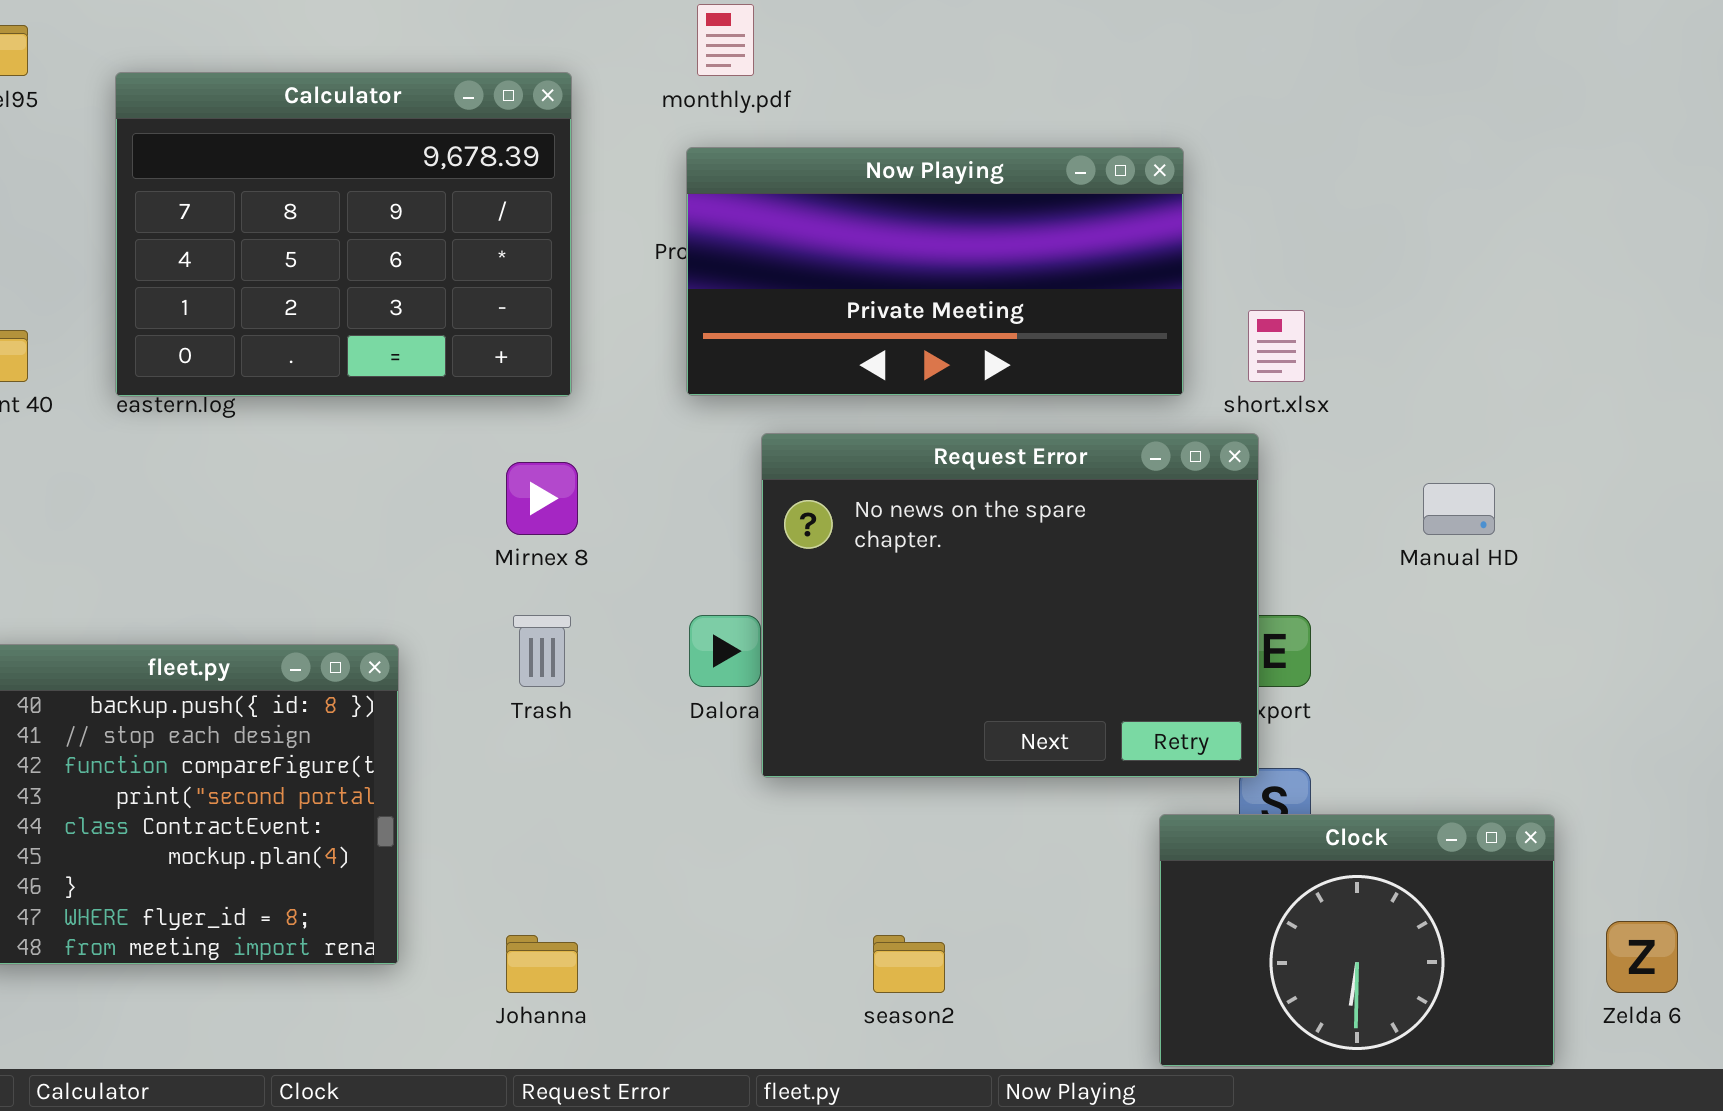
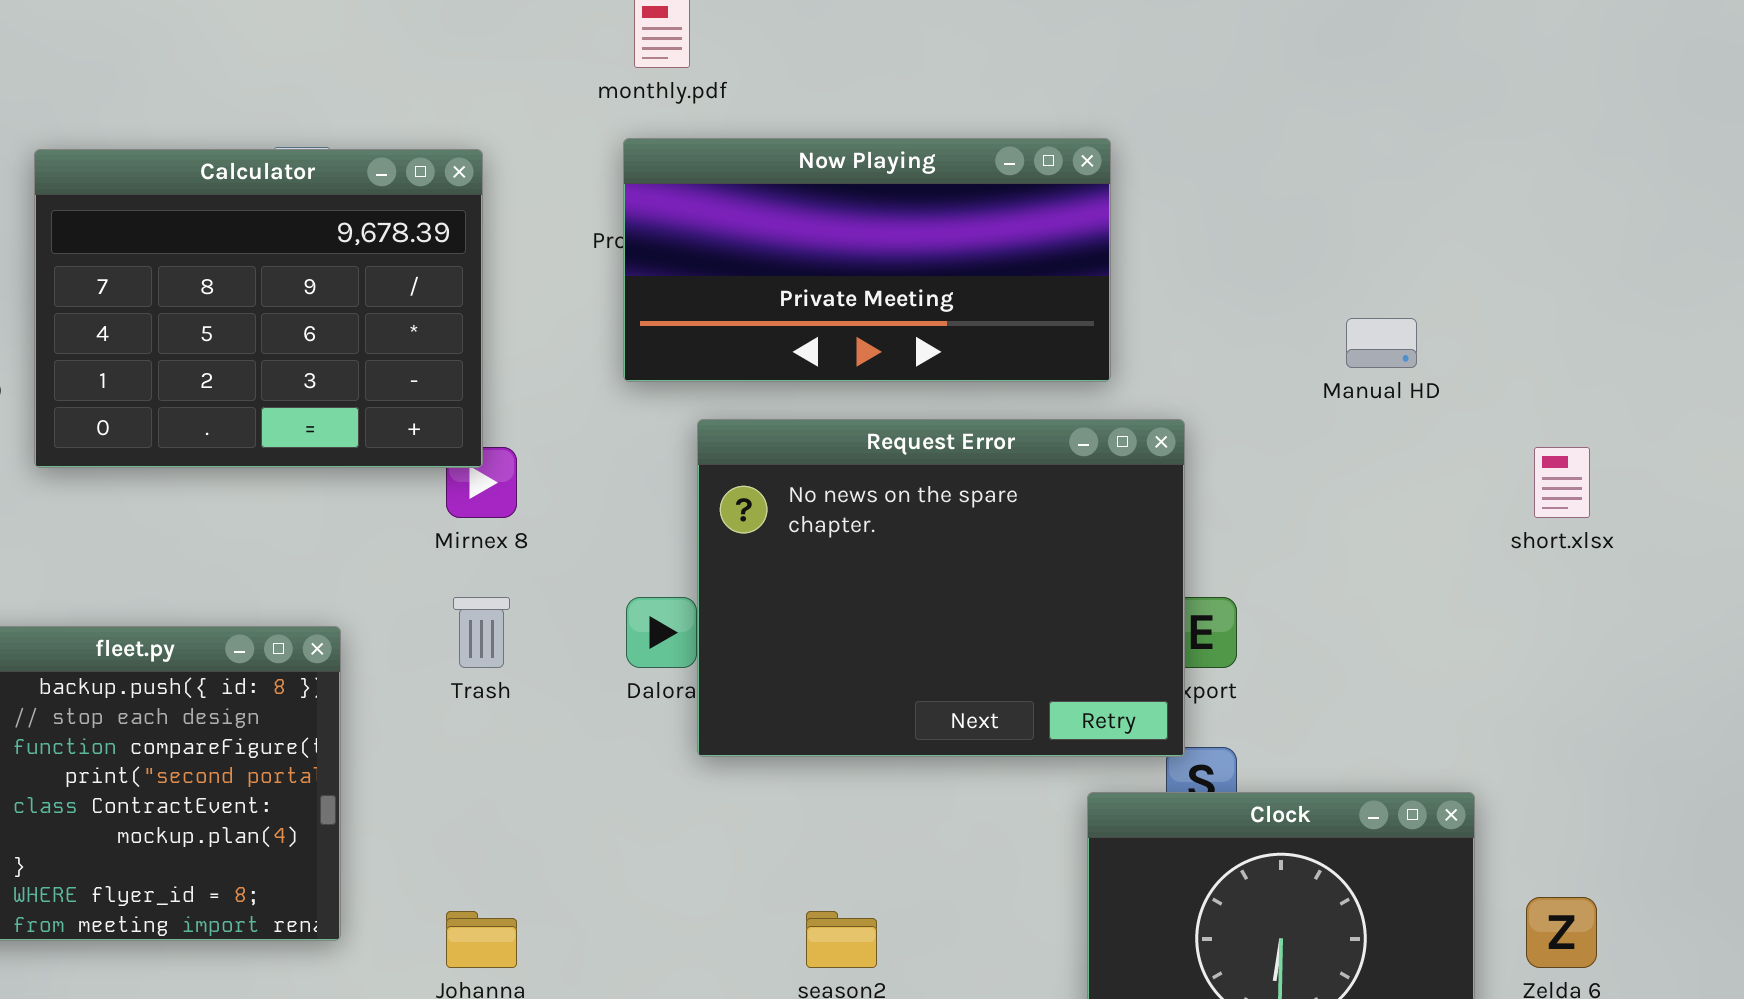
Calculator: [115,72,572,397] -> [34,149,483,468], moved
short.xlsx: [1248,310,1305,382] -> [1534,447,1590,518], moved
Manual HD: [1423,483,1495,535] -> [1346,318,1417,368], moved

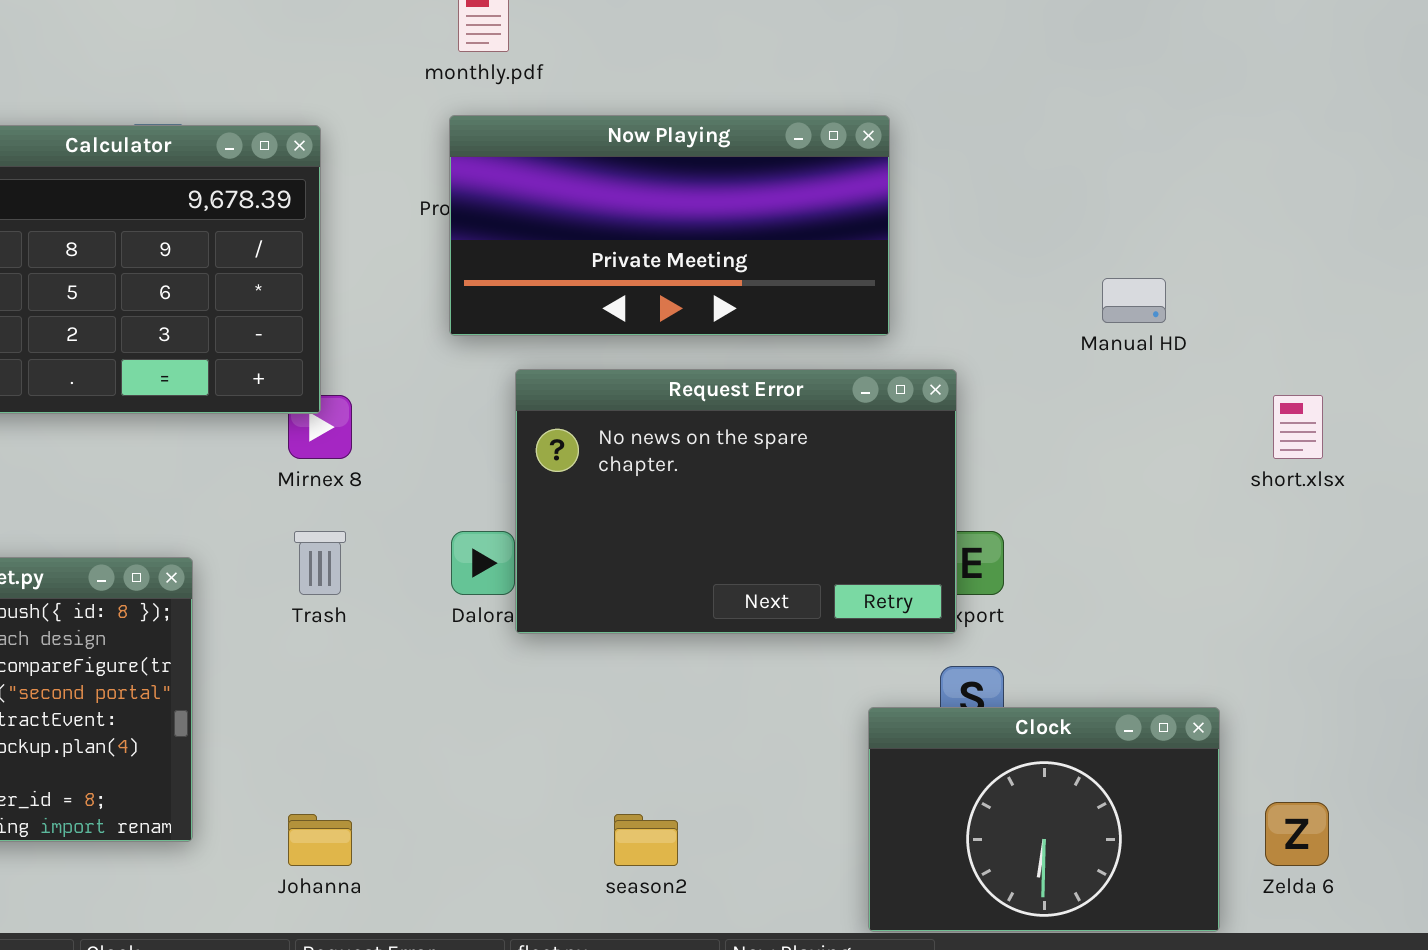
Request Error: [697,419,1185,757] -> [515,369,957,634], resized

